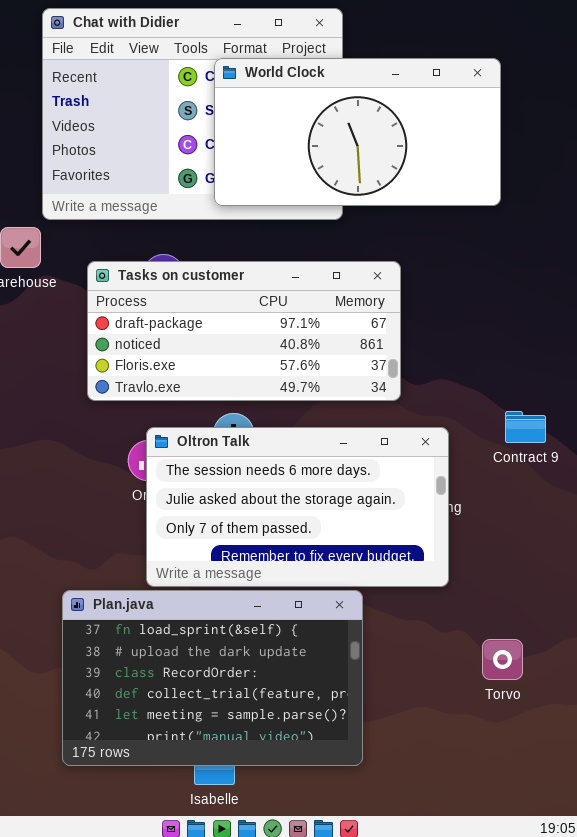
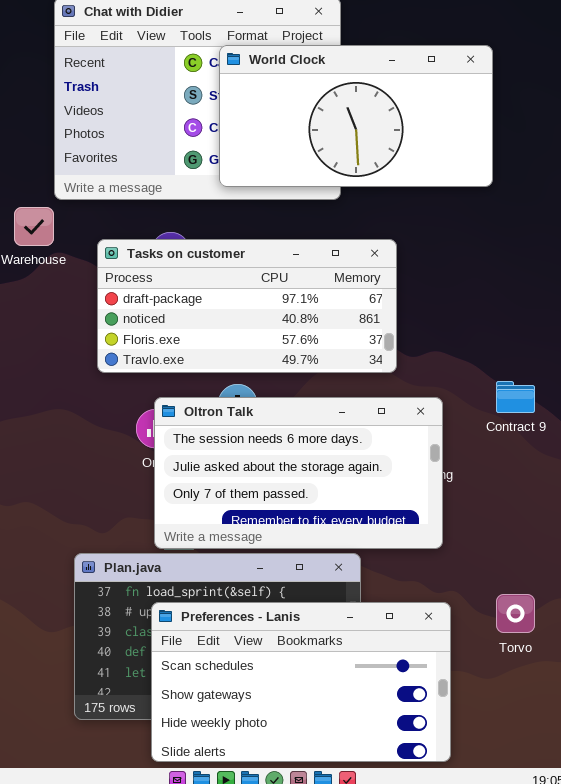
Torvo: [482,639,523,680] -> [496,594,535,633], moved
Preferences - Lanis: none -> [151,602,451,762], opened

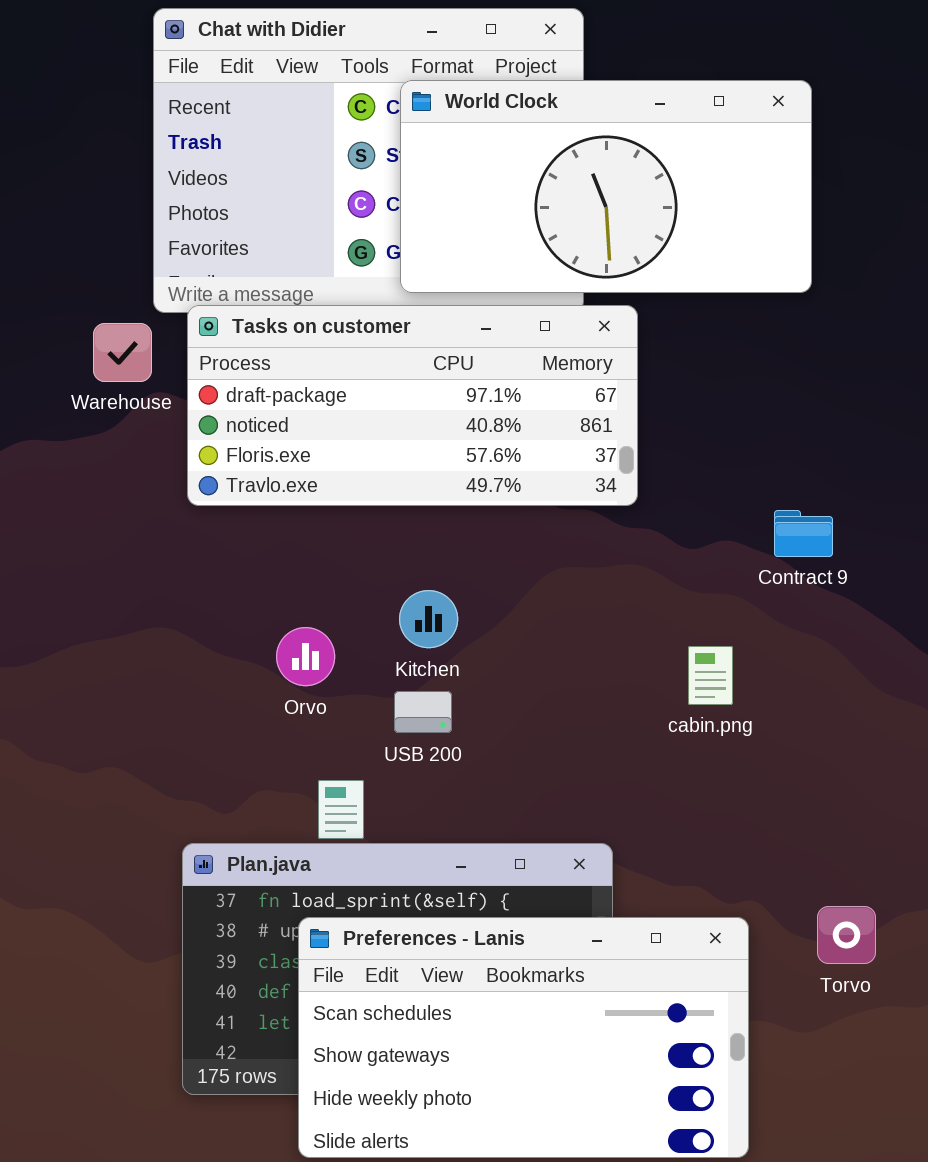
Tasks on customer: [97,239,397,373] -> [187,305,638,506], moved
Contract 9: [496,381,535,413] -> [774,510,833,557], moved
Oltron Talk: [154,397,443,549] -> none, closed

